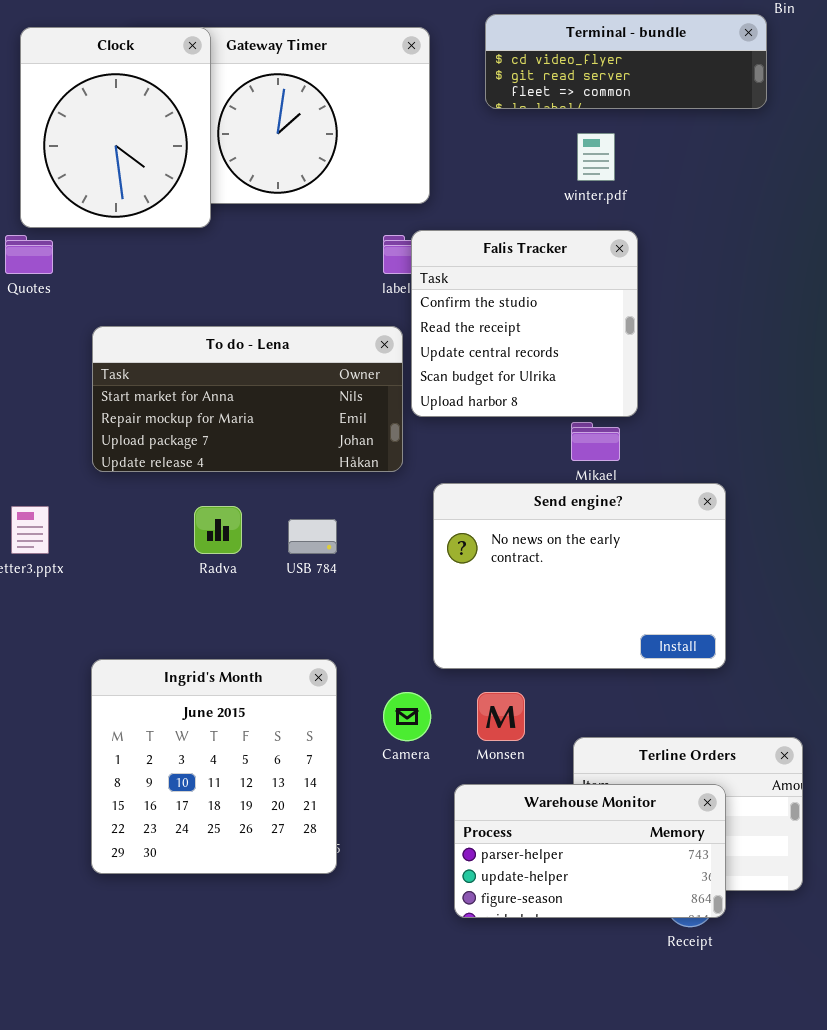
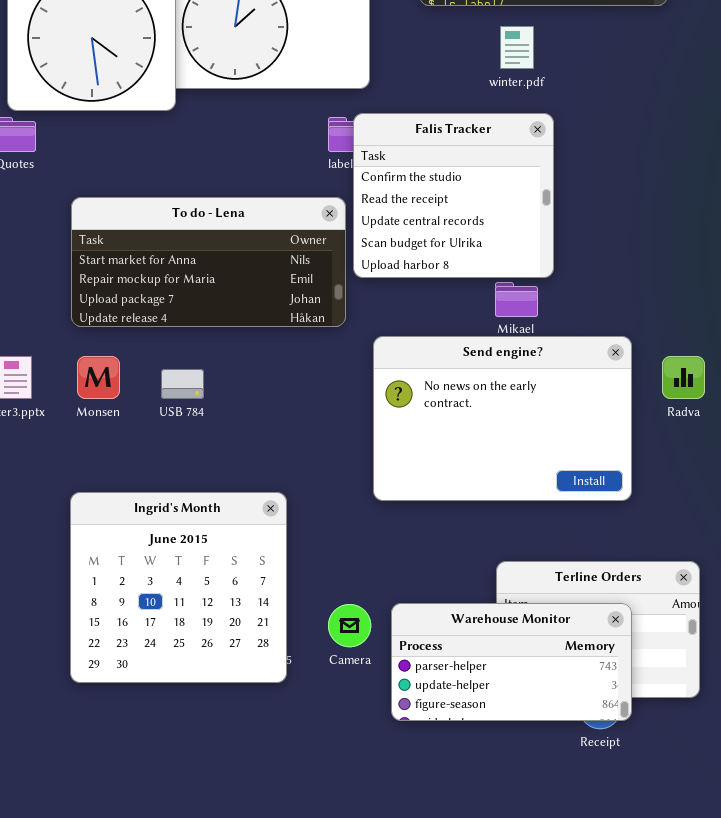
Radva: [194,506,242,554] -> [662,356,705,399], moved
USB 784: [288,519,337,554] -> [161,369,204,399], moved
Camera: [383,692,431,741] -> [328,604,371,647], moved
Monsen: [477,692,525,741] -> [77,356,120,399], moved

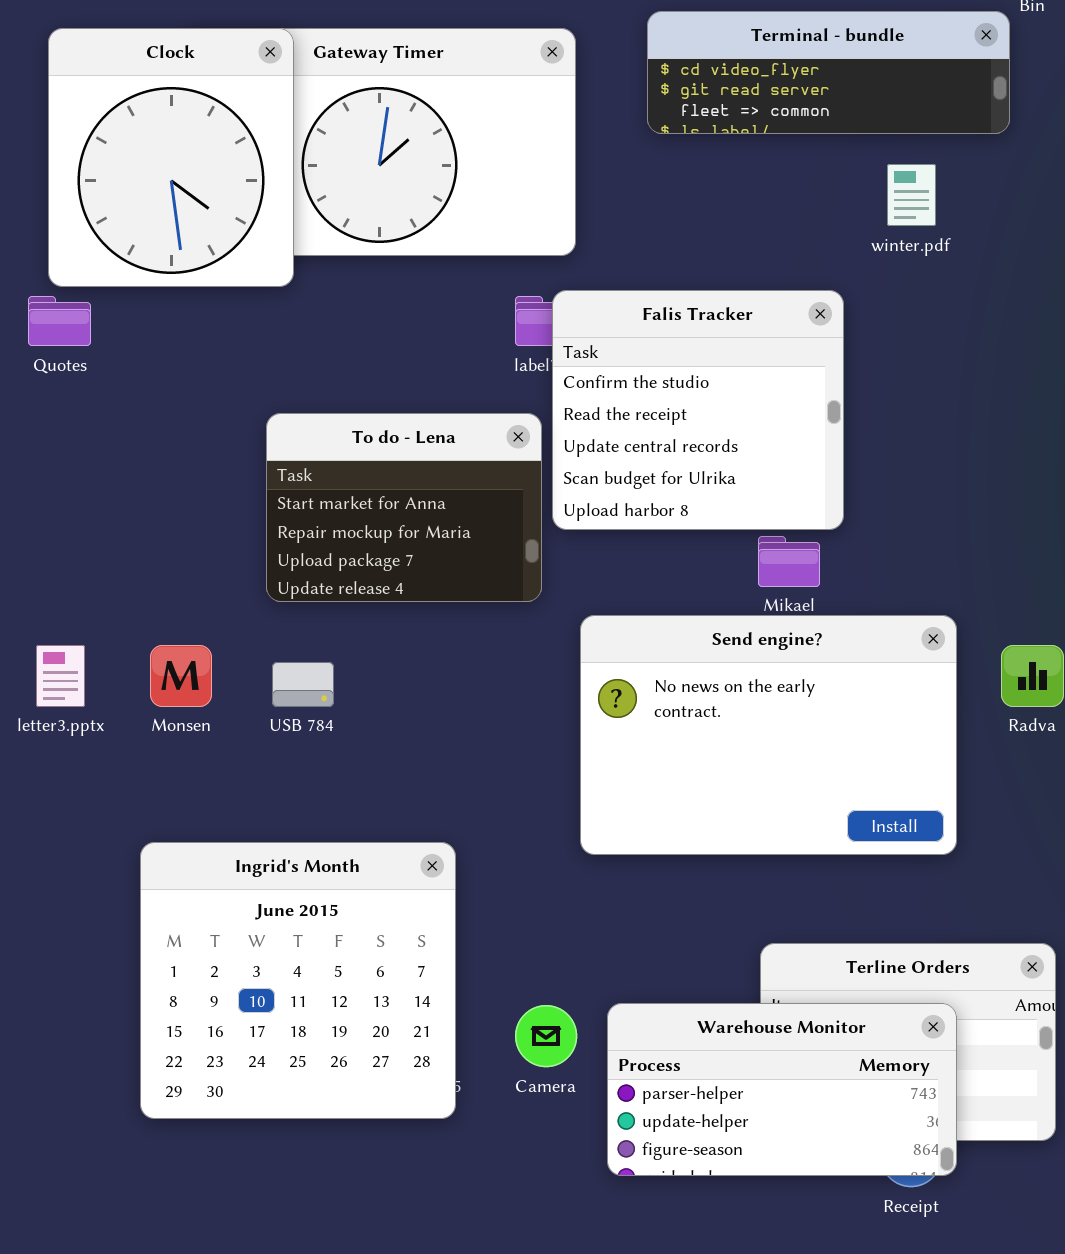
winter.pdf: [500,26,534,69] -> [887,164,936,226], moved
To do - Lena: [71,197,346,327] -> [266,413,542,602], resized

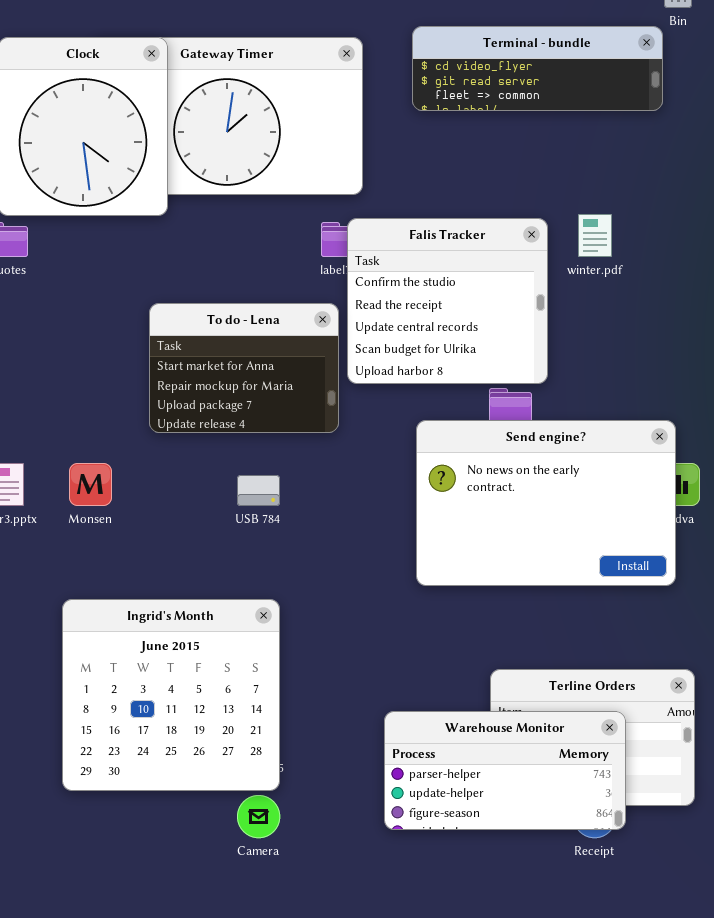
winter.pdf: [887,164,936,226] -> [578,214,612,257], moved
Send engine?: [580,615,957,855] -> [416,420,676,586], moved
USB 784: [272,662,334,707] -> [237,475,280,506], moved
Camera: [515,1005,577,1067] -> [237,795,280,838], moved

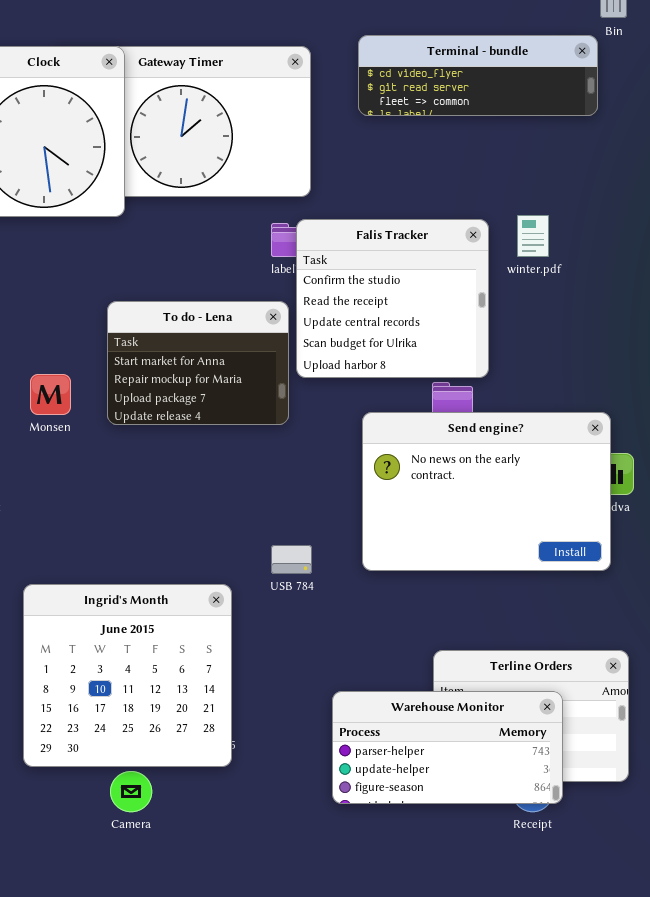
Monsen: [69,463,112,506] -> [30,374,71,415], moved
USB 784: [237,475,280,506] -> [271,545,312,574], moved
Camera: [237,795,280,838] -> [110,771,152,812], moved

